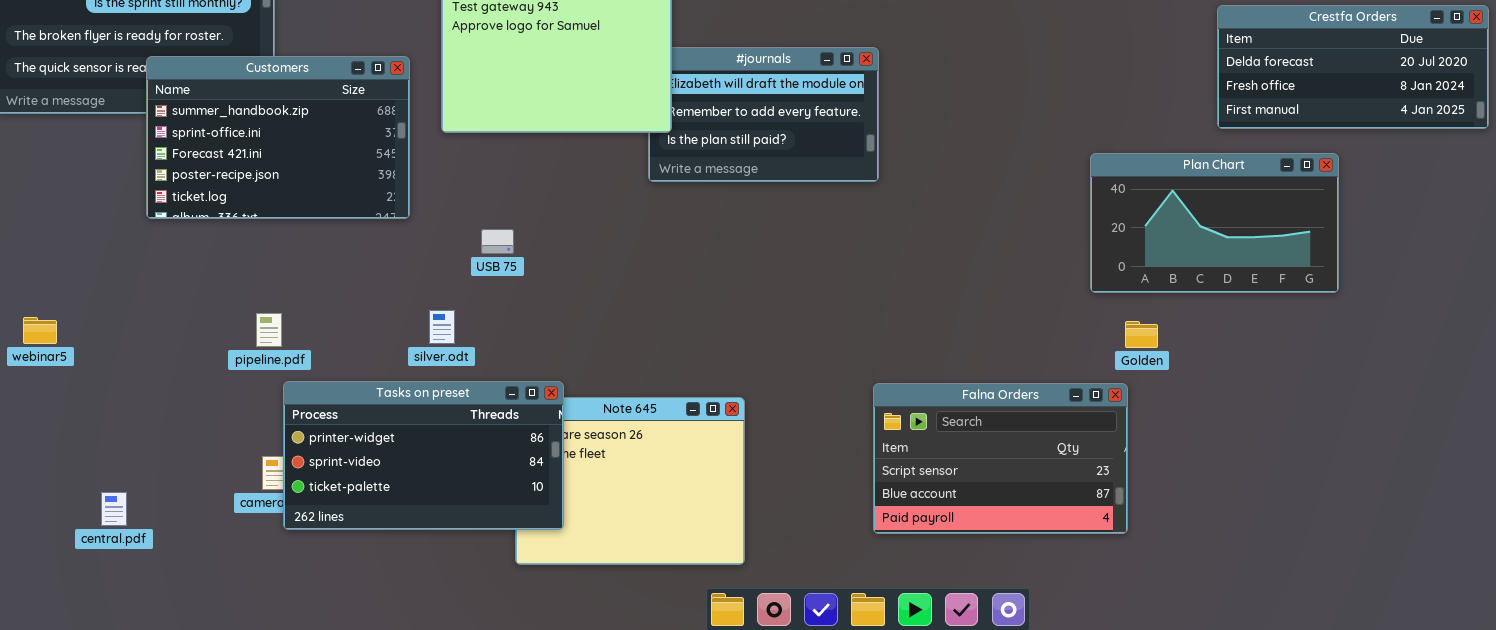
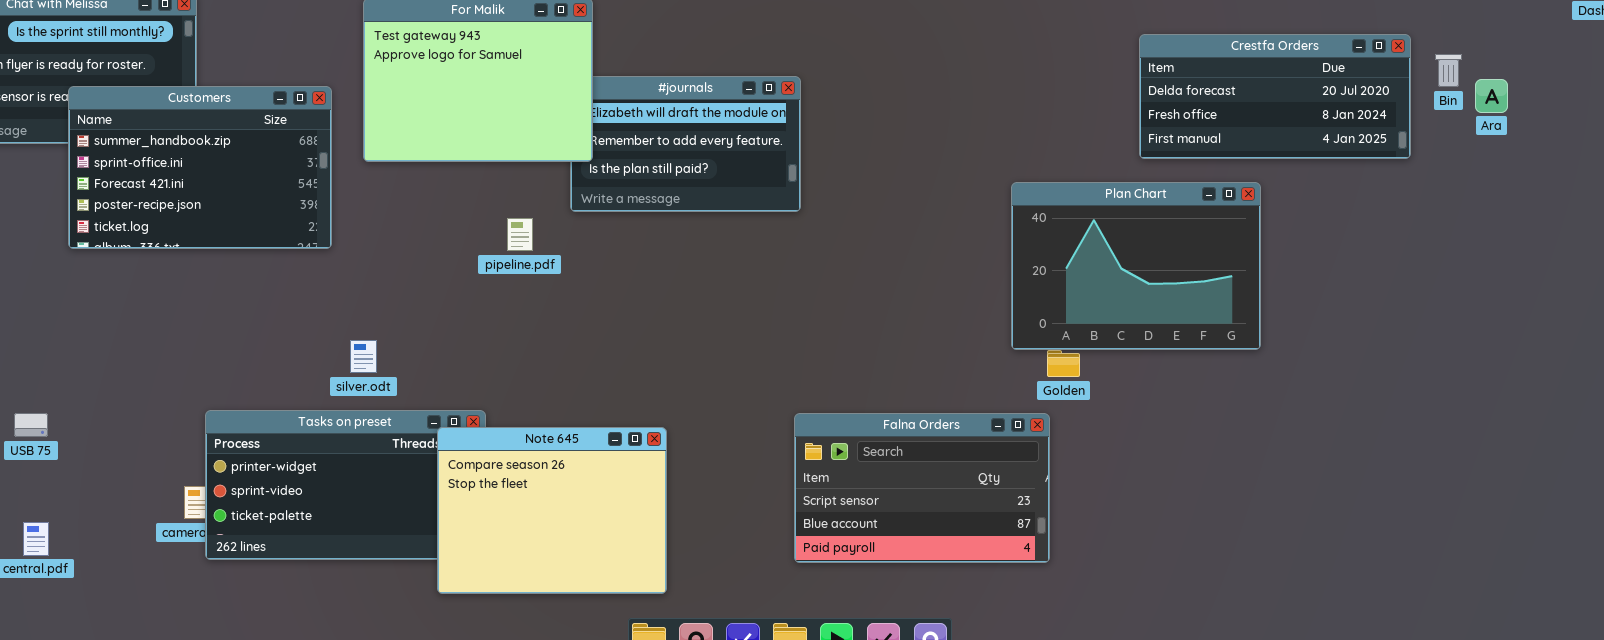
Plan Chart: [1090,153,1339,293] -> [1011,182,1261,350], resized
USB 75: [481,229,514,254] -> [14,413,48,437], moved
pipeline.pdf: [256,313,282,347] -> [507,218,533,251], moved
Note 645: [515,397,745,565] -> [437,427,667,594], raised

